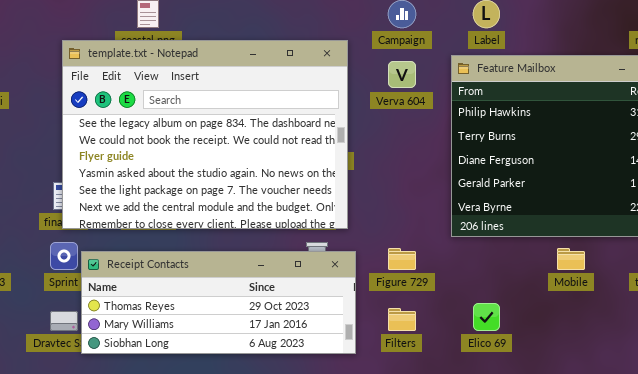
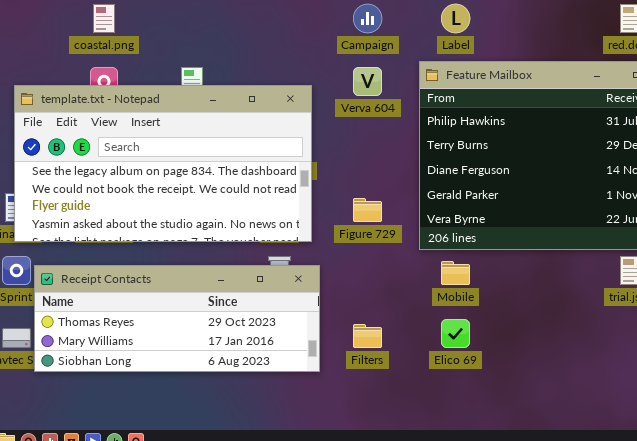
template.txt - Notepad: [62,40,348,229] -> [14,85,312,242], resized
Figure 729: [388,248,416,270] -> [353,198,382,222], moved
Mobile: [557,248,585,270] -> [441,261,470,285], moved

